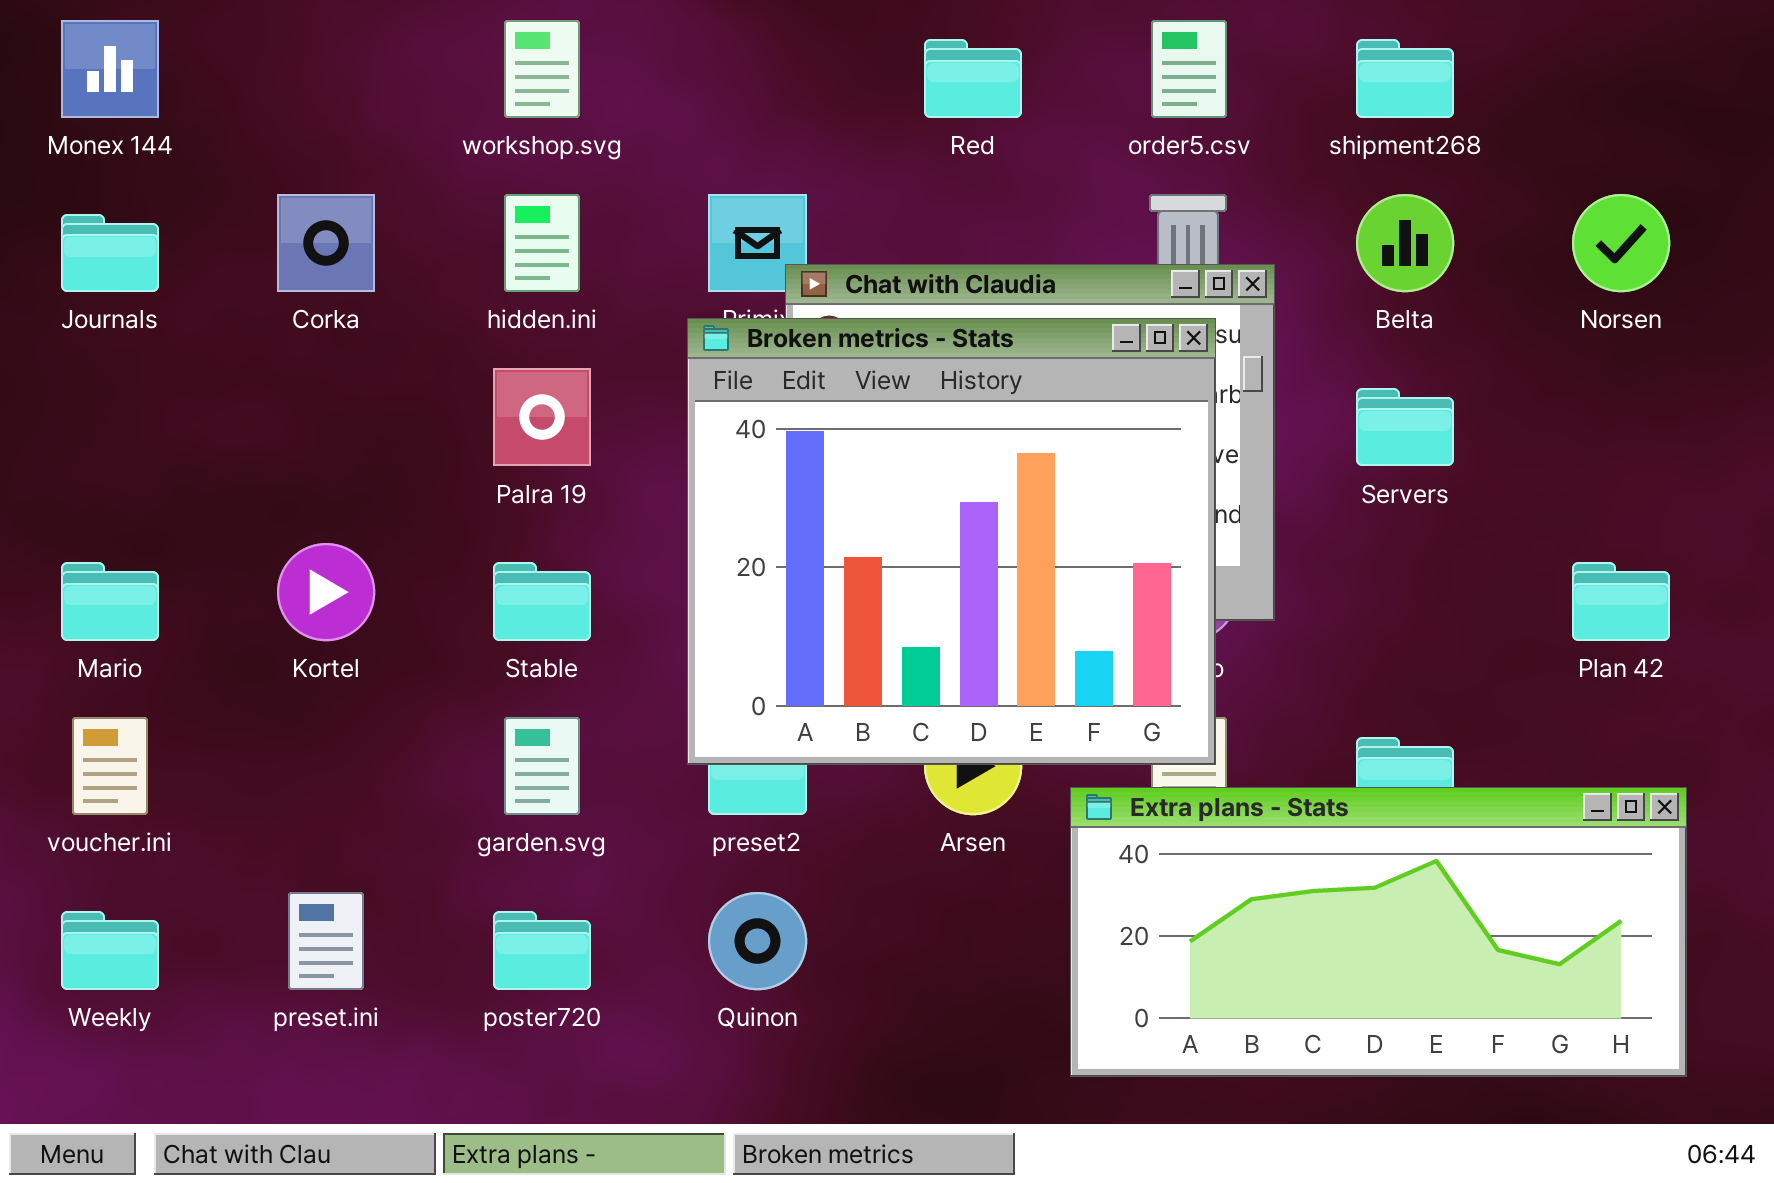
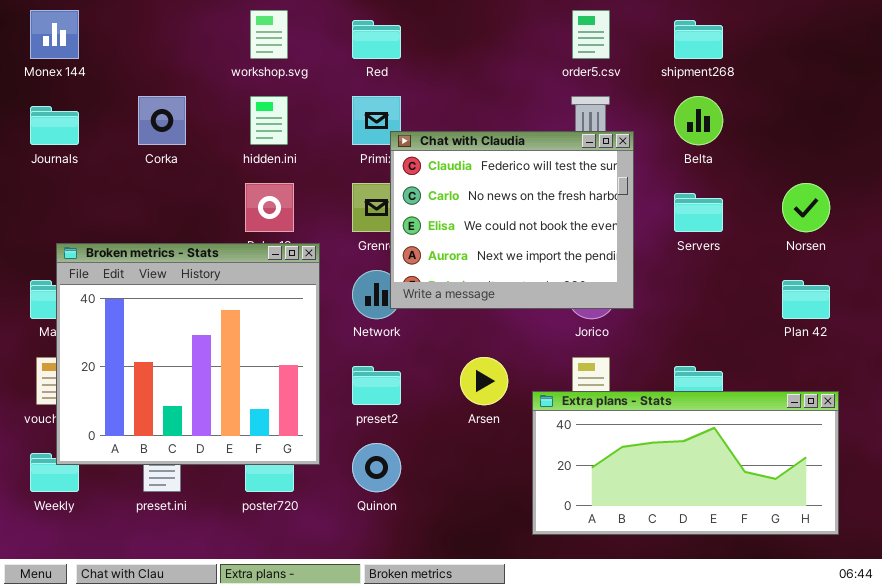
Red: [924,39,1022,118] -> [352,20,401,59], moved
Norsen: [1572,194,1670,292] -> [782,183,830,232], moved
Broken metrics - Stats: [687,318,1216,765] -> [56,243,320,465], moved

